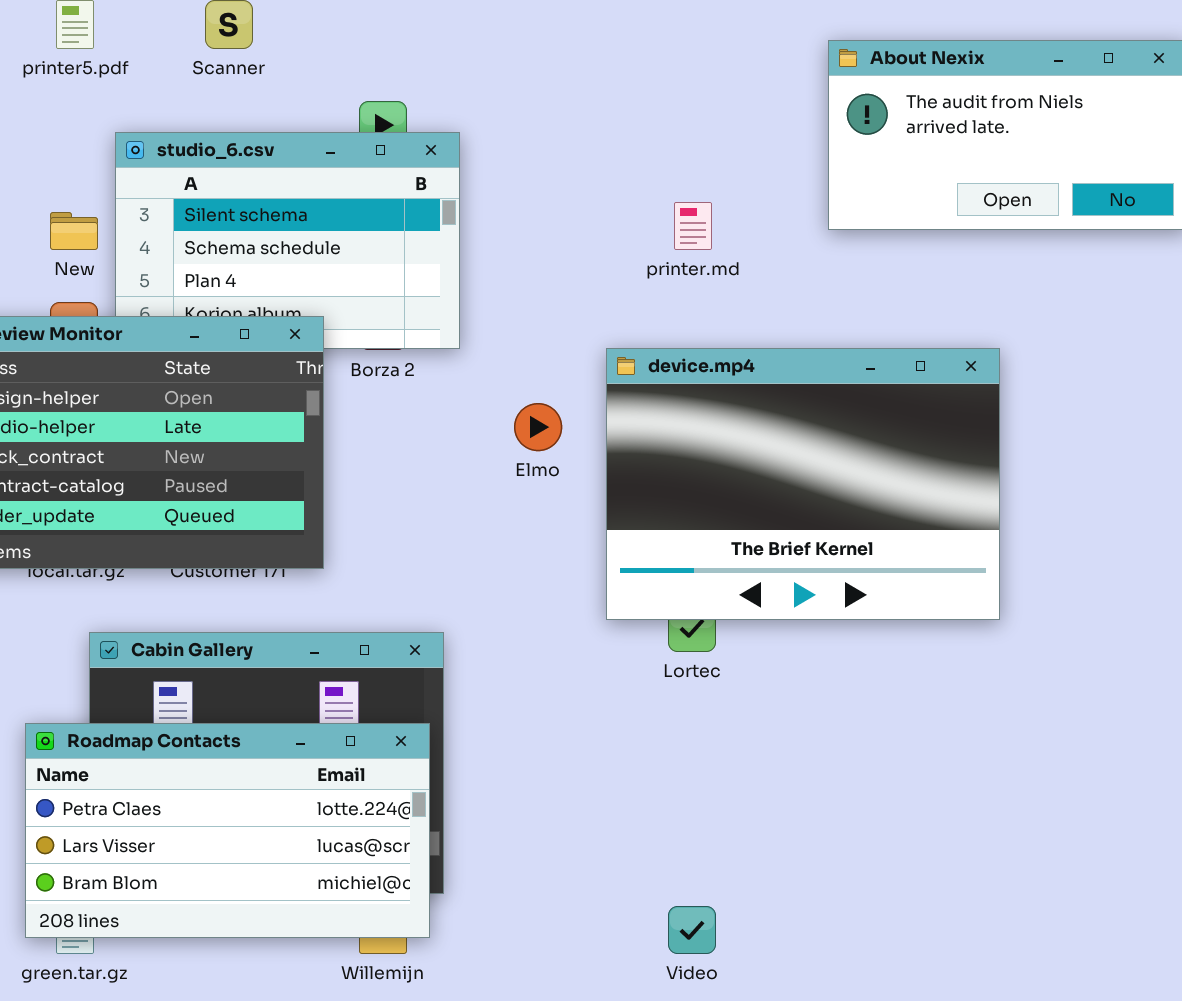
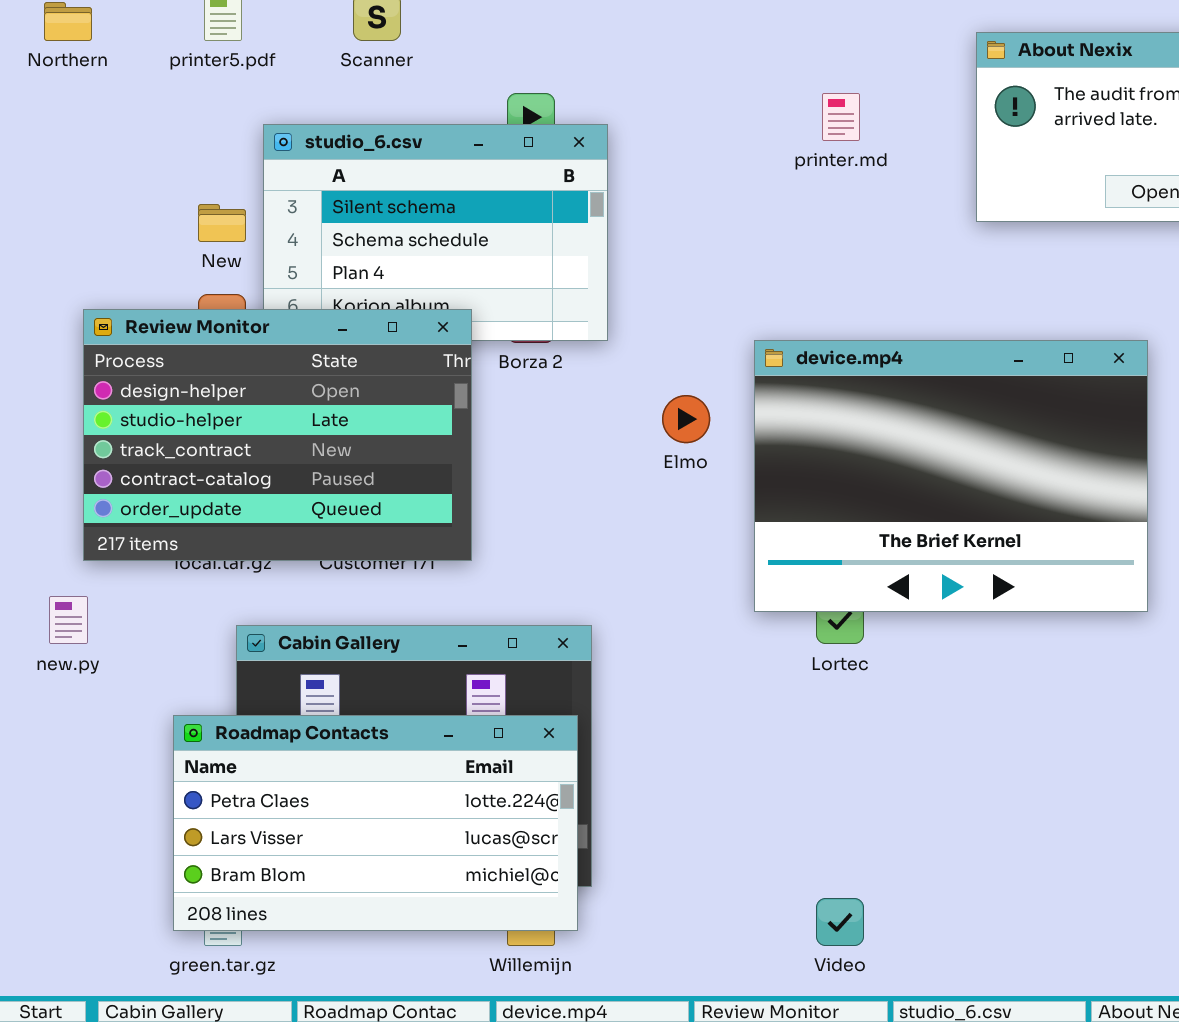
printer.md: [674,202,712,250] -> [822,93,860,141], moved

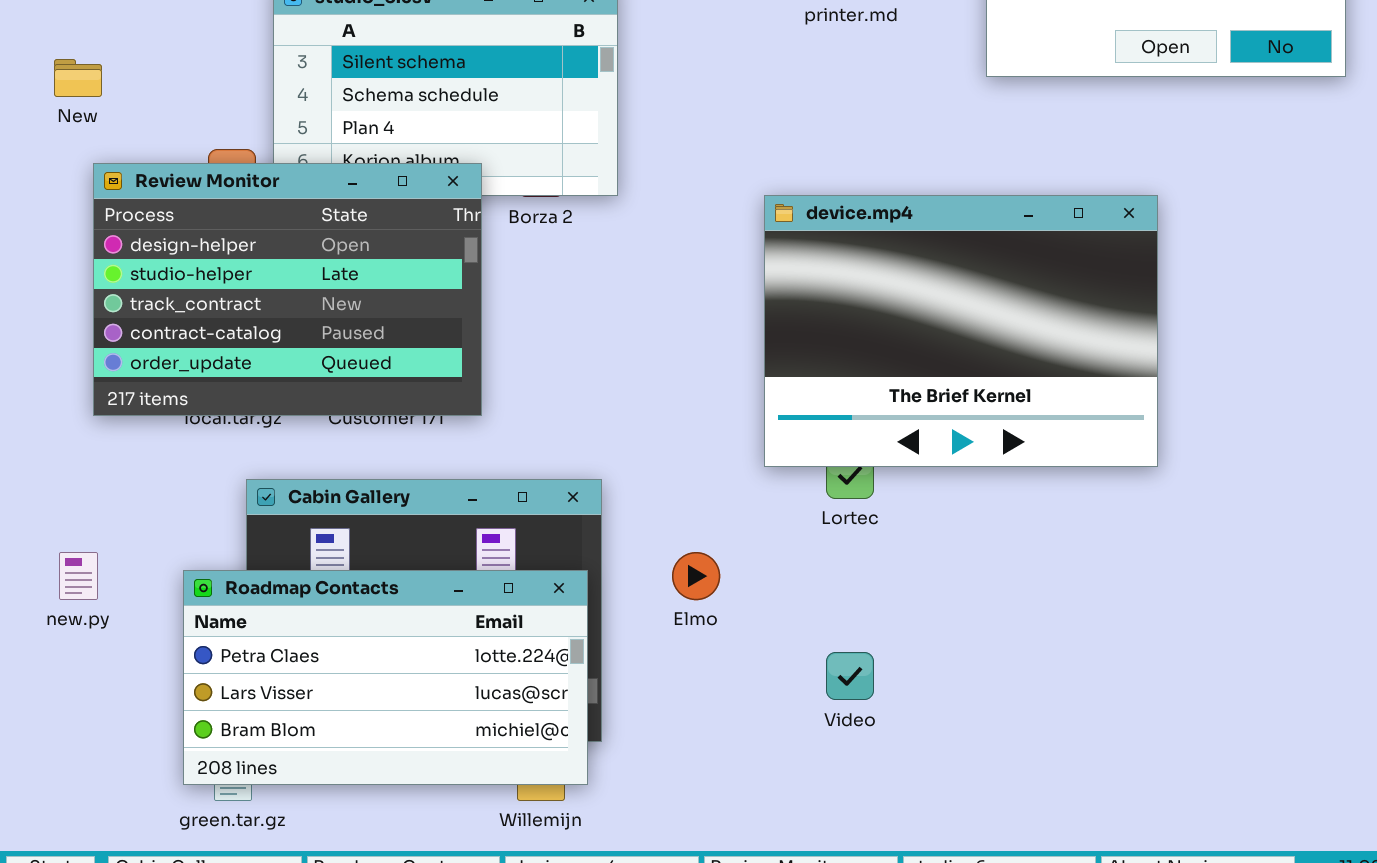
New: [198,204,246,242] -> [54,59,102,97], moved
Elmo: [662,395,710,443] -> [672,552,720,600], moved
new.py: [49,596,88,644] -> [59,552,98,600], moved
Video: [816,898,864,946] -> [826,652,874,700], moved

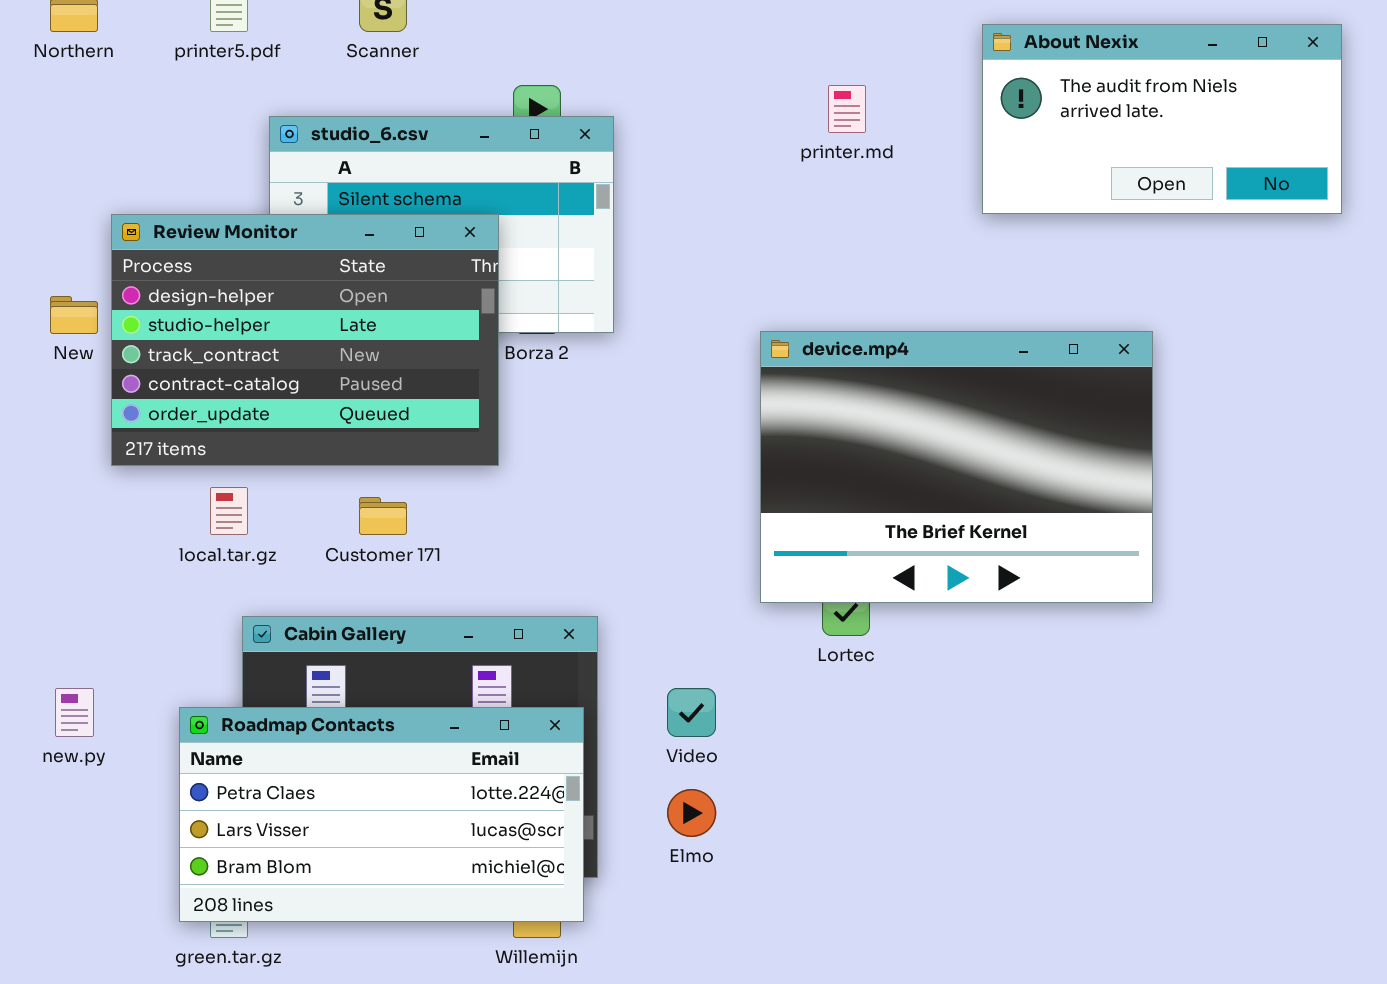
New: [54,59,102,97] -> [50,296,98,334], moved
Review Monitor: [93,163,482,416] -> [111,214,499,466], moved
Elmo: [672,552,720,600] -> [667,789,716,837], moved
Video: [826,652,874,700] -> [667,688,716,737], moved

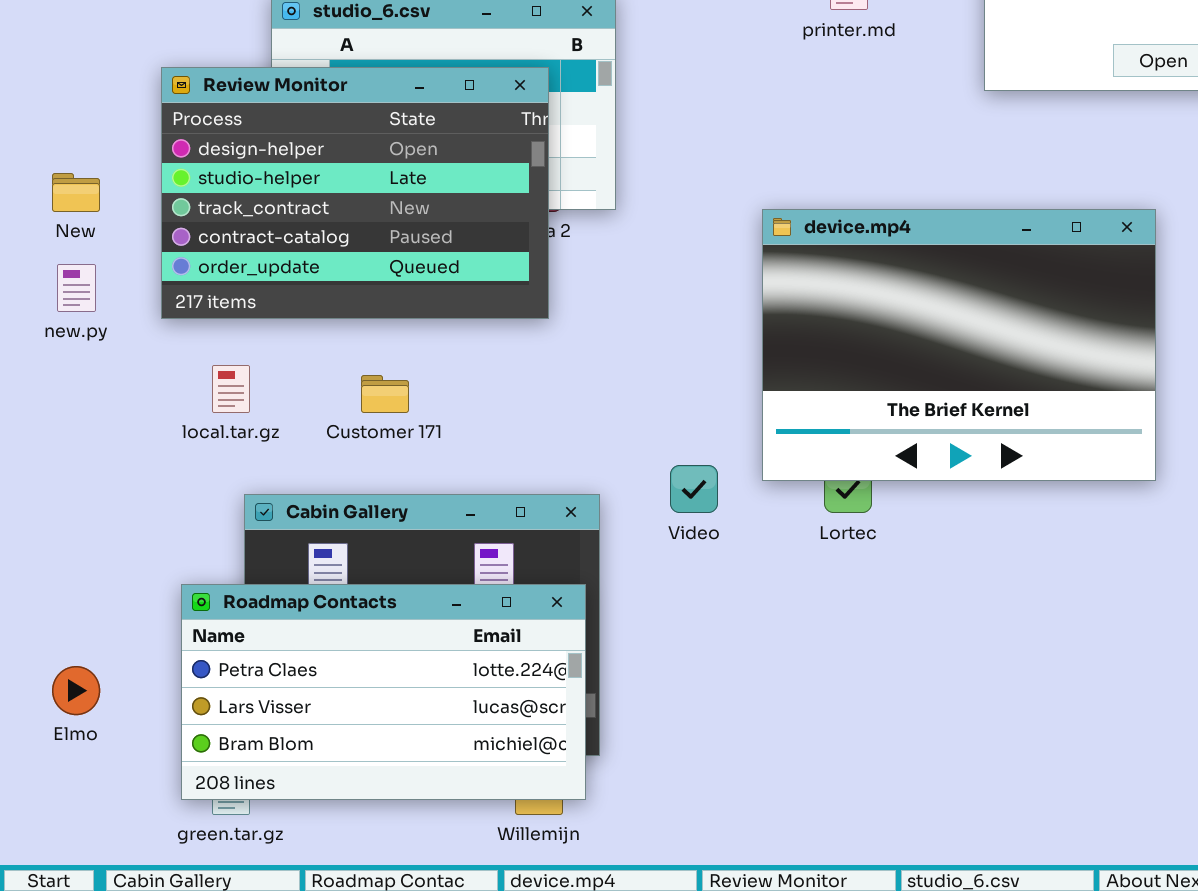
Review Monitor: [111,214,499,466] -> [161,67,549,319], moved
new.py: [55,688,94,737] -> [57,264,96,312], moved
Video: [667,688,716,737] -> [670,465,718,513], moved
Elmo: [667,789,716,837] -> [52,666,100,715], moved

